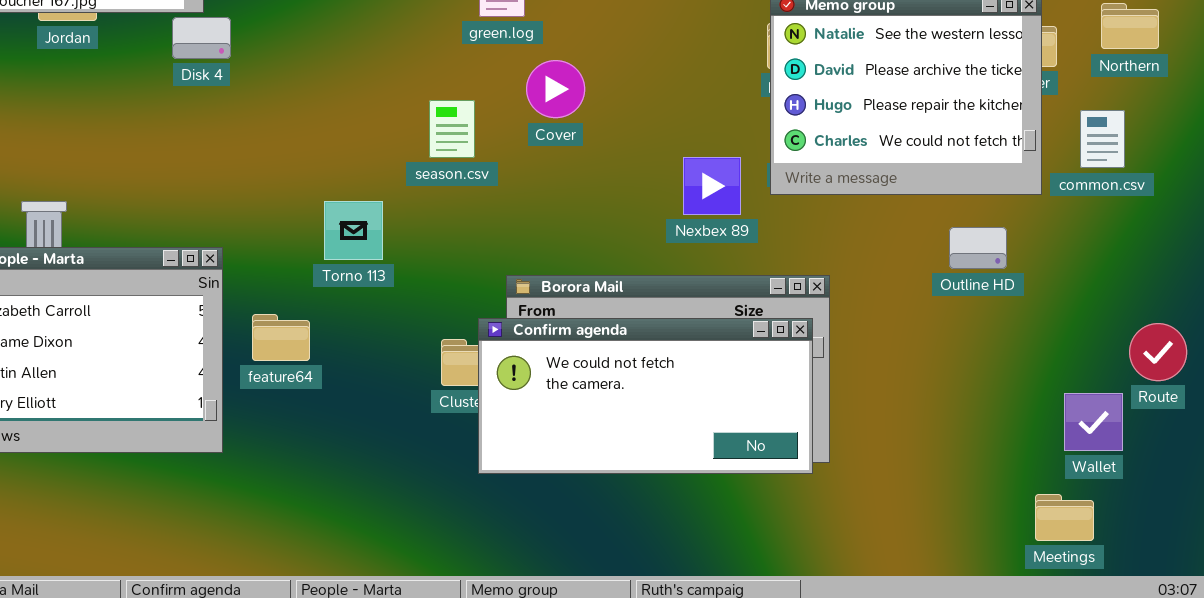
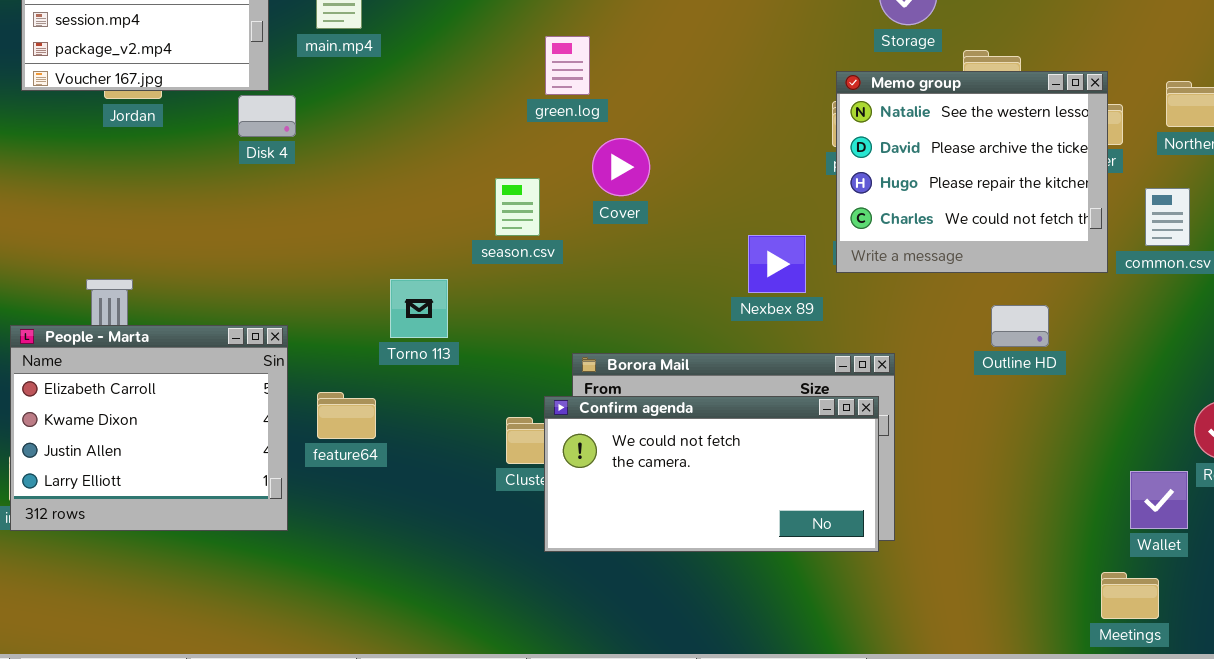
Outline HD: [949,227,1007,269] -> [991,305,1049,347], moved

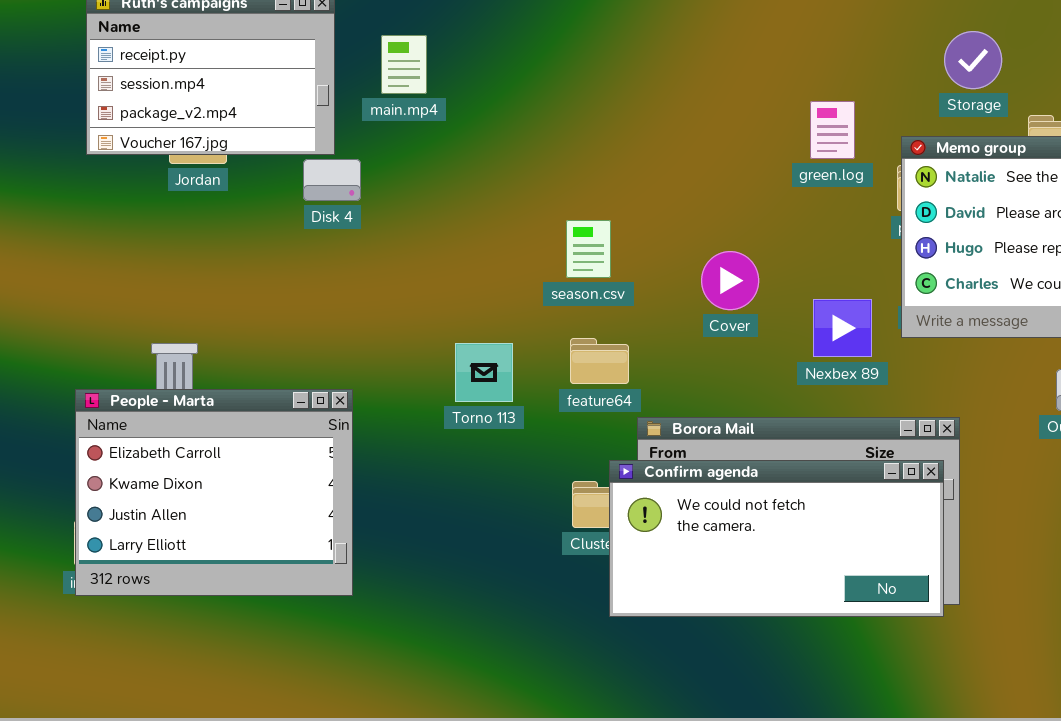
green.log: [545,36,590,95] -> [810,101,855,159], moved
Cover: [592,138,650,196] -> [701,251,759,310], moved
season.csv: [495,178,540,236] -> [566,220,611,278], moved
feature64: [317,392,376,439] -> [570,338,629,384], moved

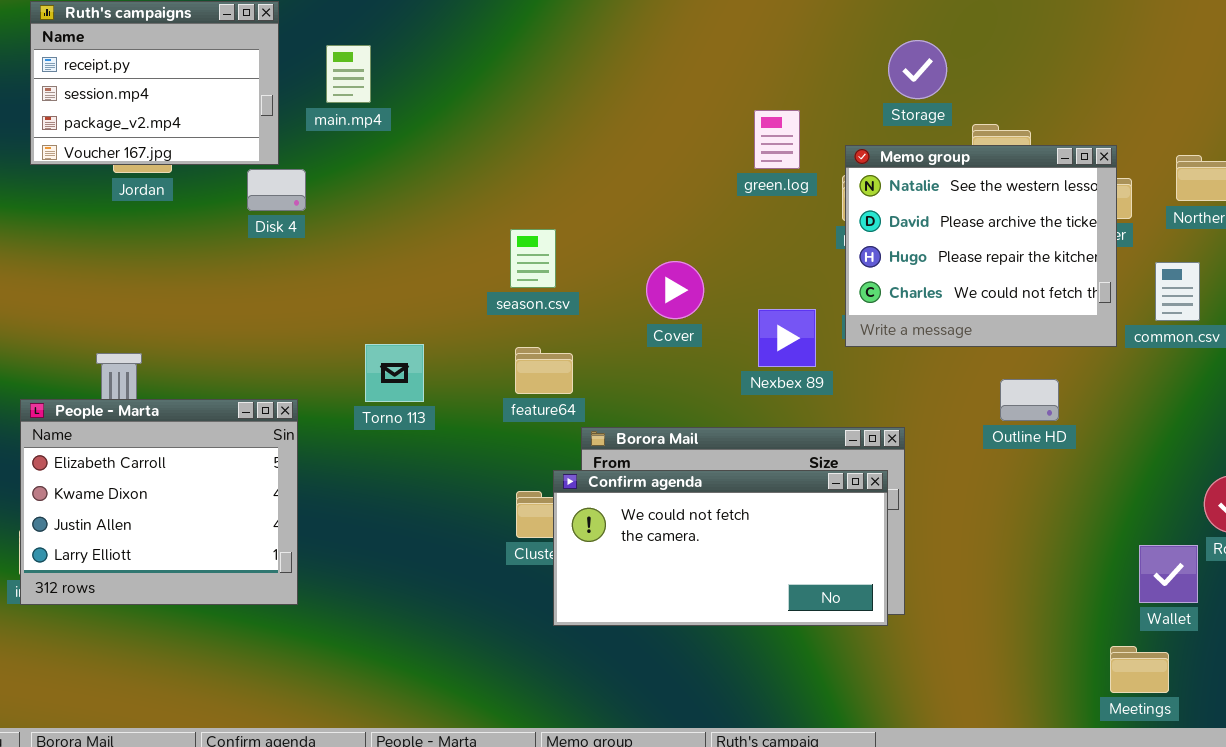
Torno 113: [455,343,513,402] -> [365,344,424,402], moved

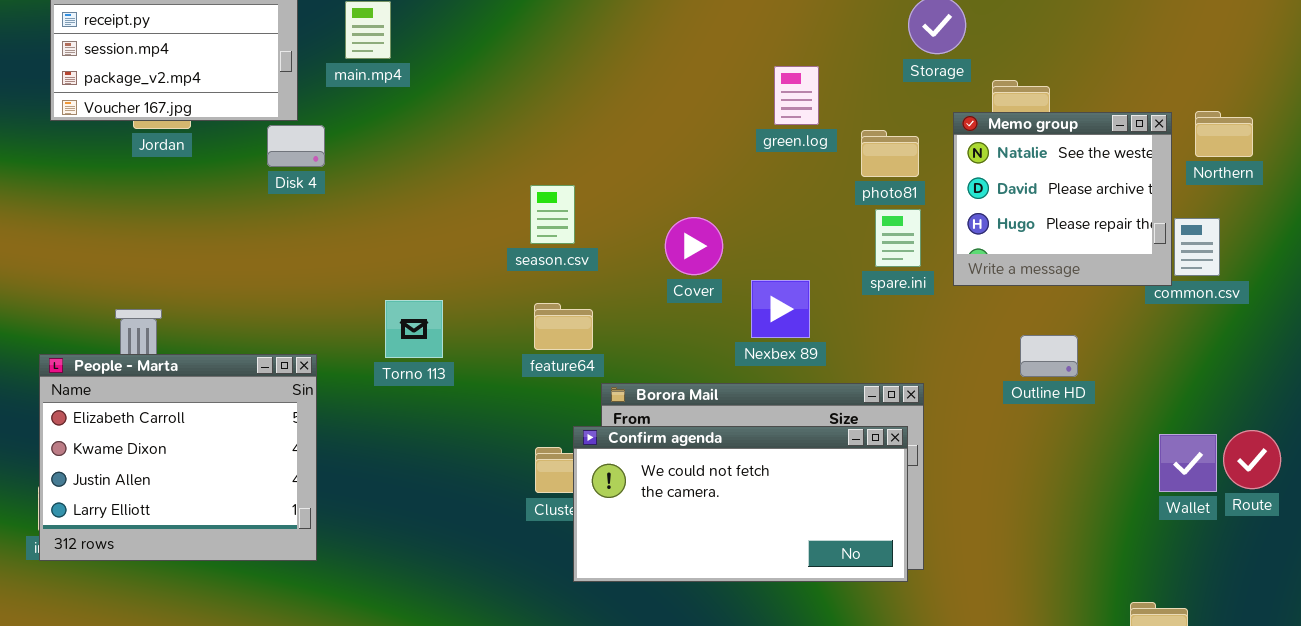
Memo group: [845,145,1117,347] -> [953,112,1172,286], moved, resized
Nexbex 89: [758,309,816,367] -> [751,280,810,338], moved
Wallet: [1139,545,1198,603] -> [1159,434,1217,492], moved

